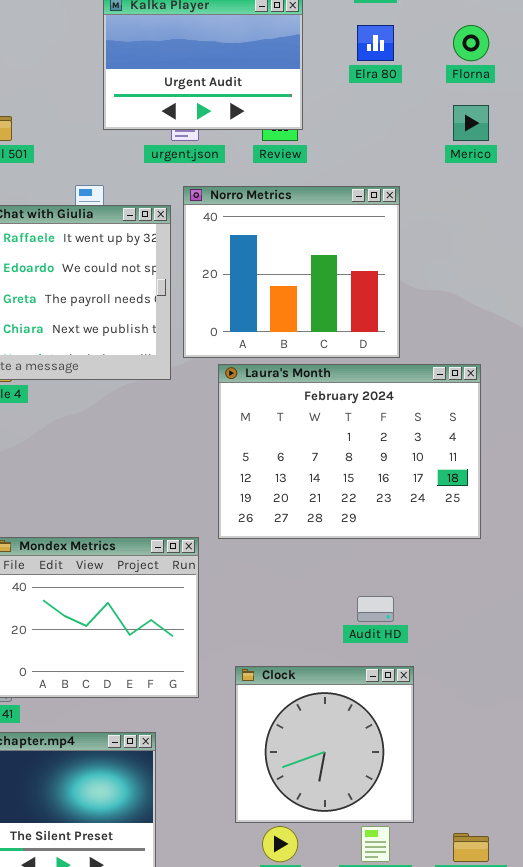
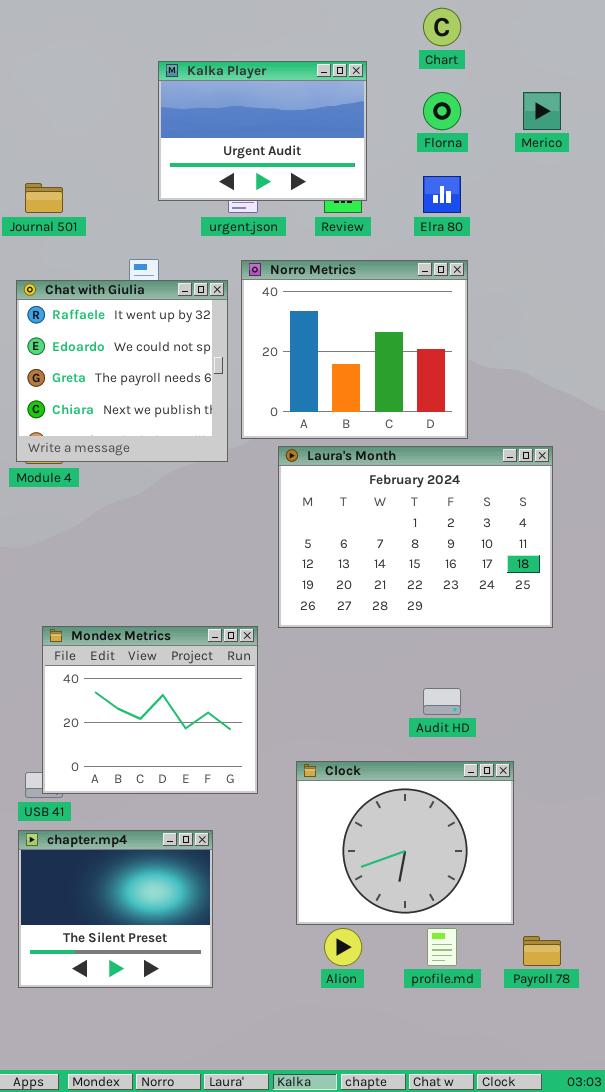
Elra 80: [357,25,394,61] -> [423,176,461,213], moved
Florna: [453,25,489,61] -> [423,92,461,130], moved
Merico: [453,105,489,141] -> [523,92,561,130], moved
Clock: [235,666,414,823] -> [296,761,514,925], resized

